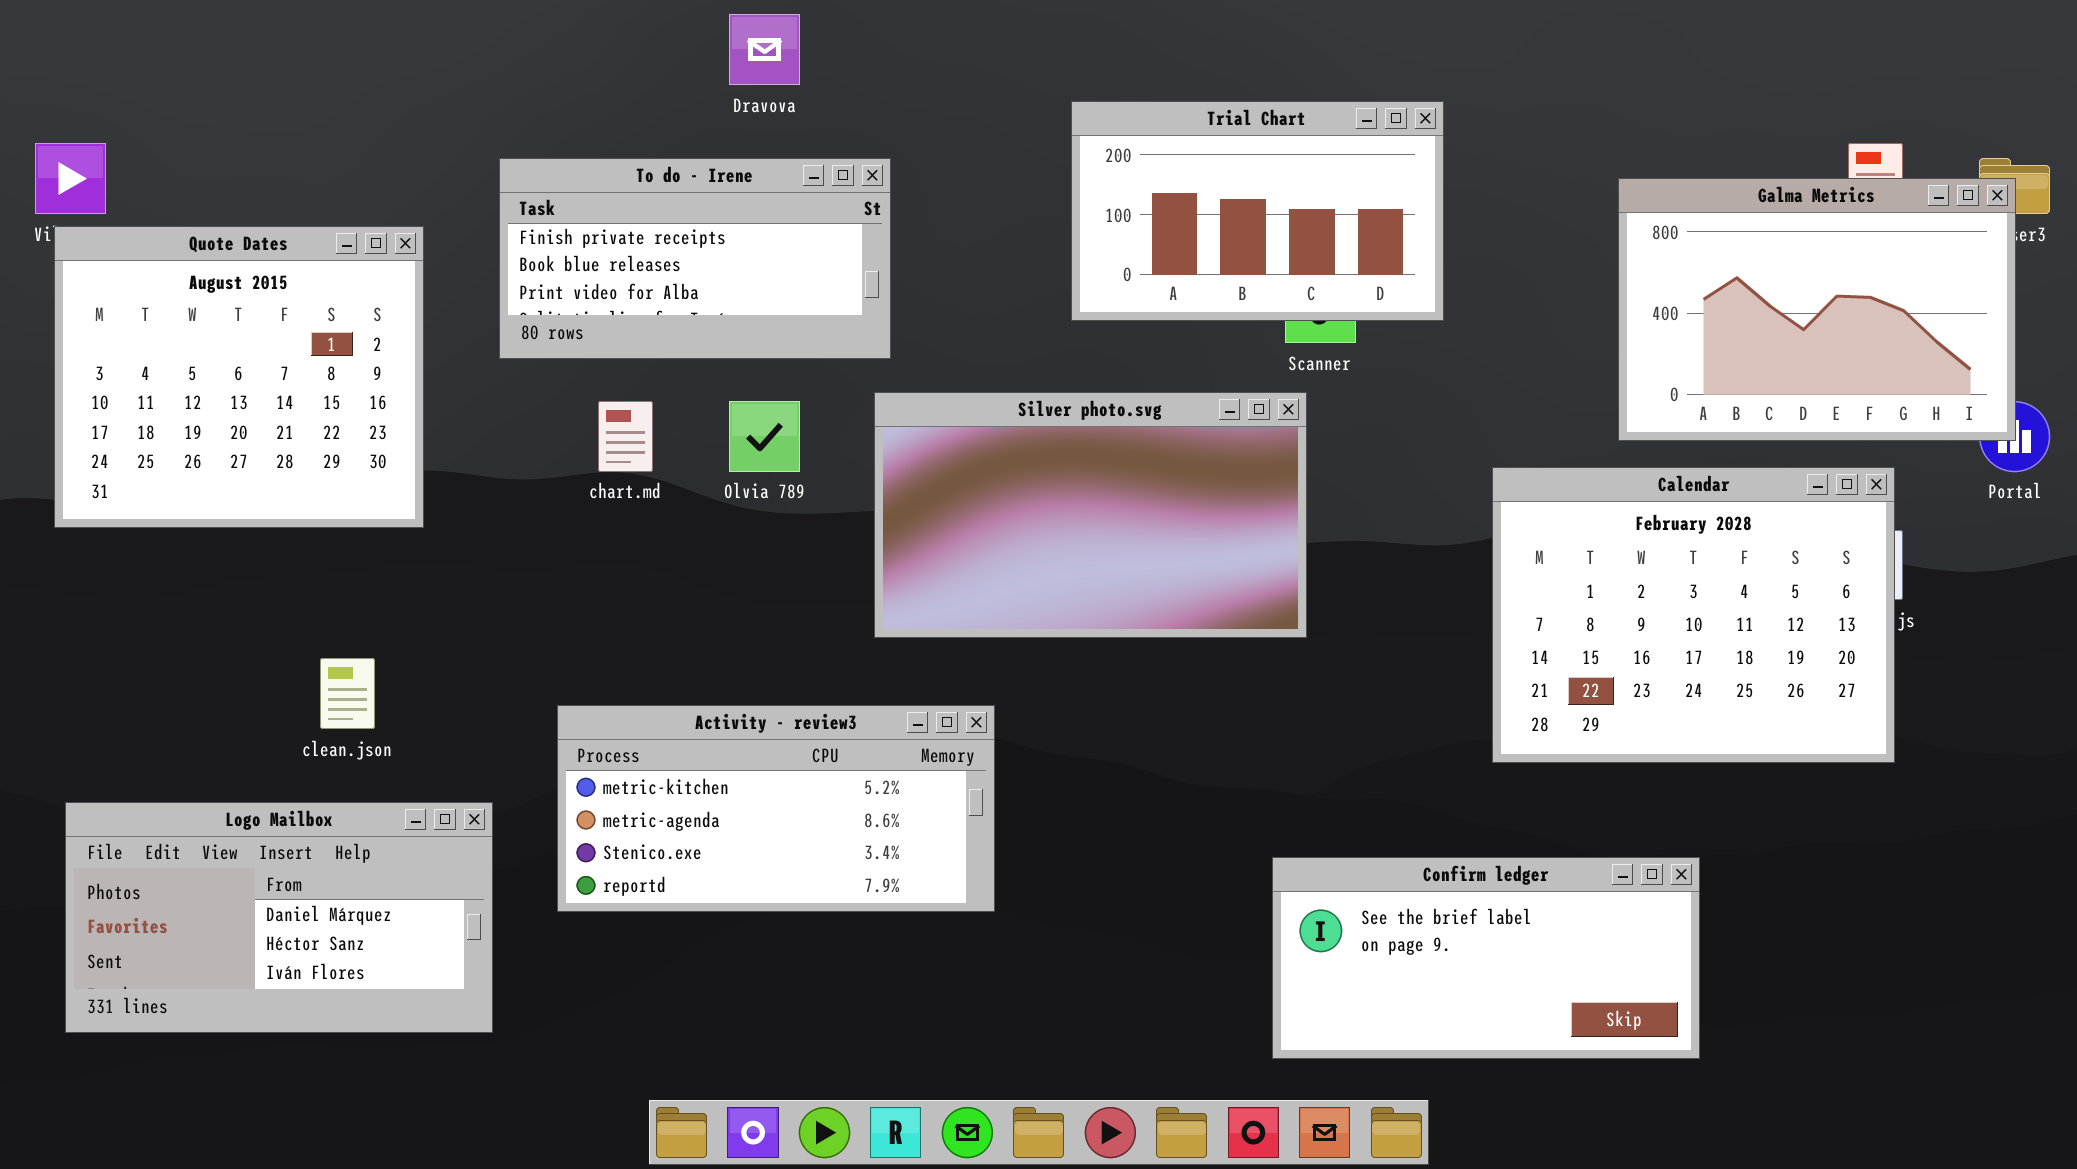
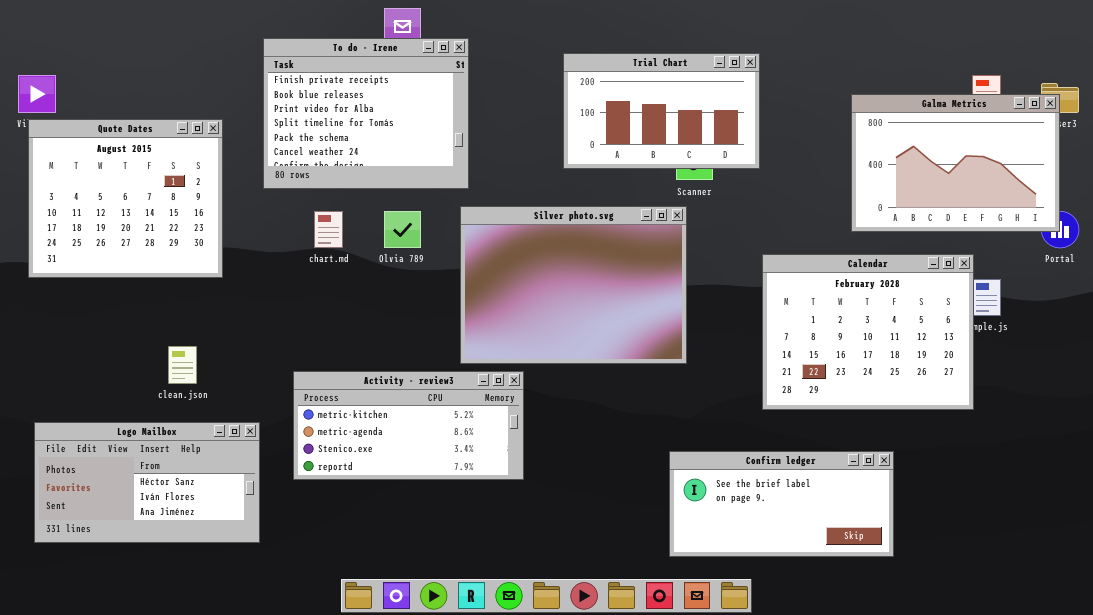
To do - Irene: [499,158,891,359] -> [263,38,469,189], resized
Silver photo.svg: [874,392,1307,638] -> [460,206,687,364], resized
Calendar: [1492,467,1895,763] -> [762,254,974,410], moved
Logo Mailbox: [65,802,493,1033] -> [34,422,260,543], scrolled down 1 row

